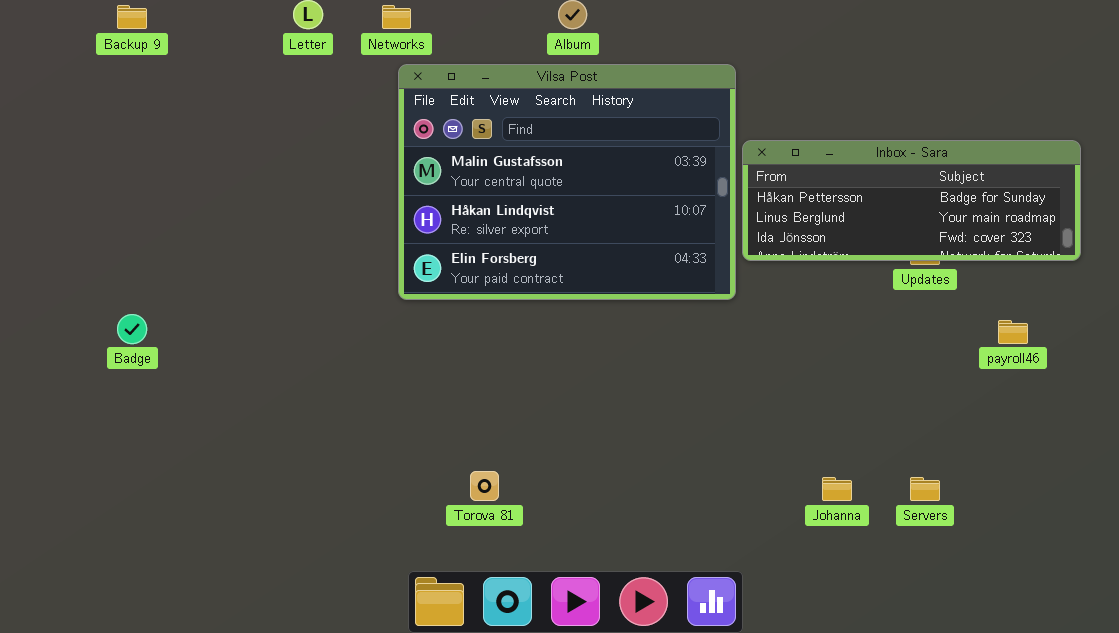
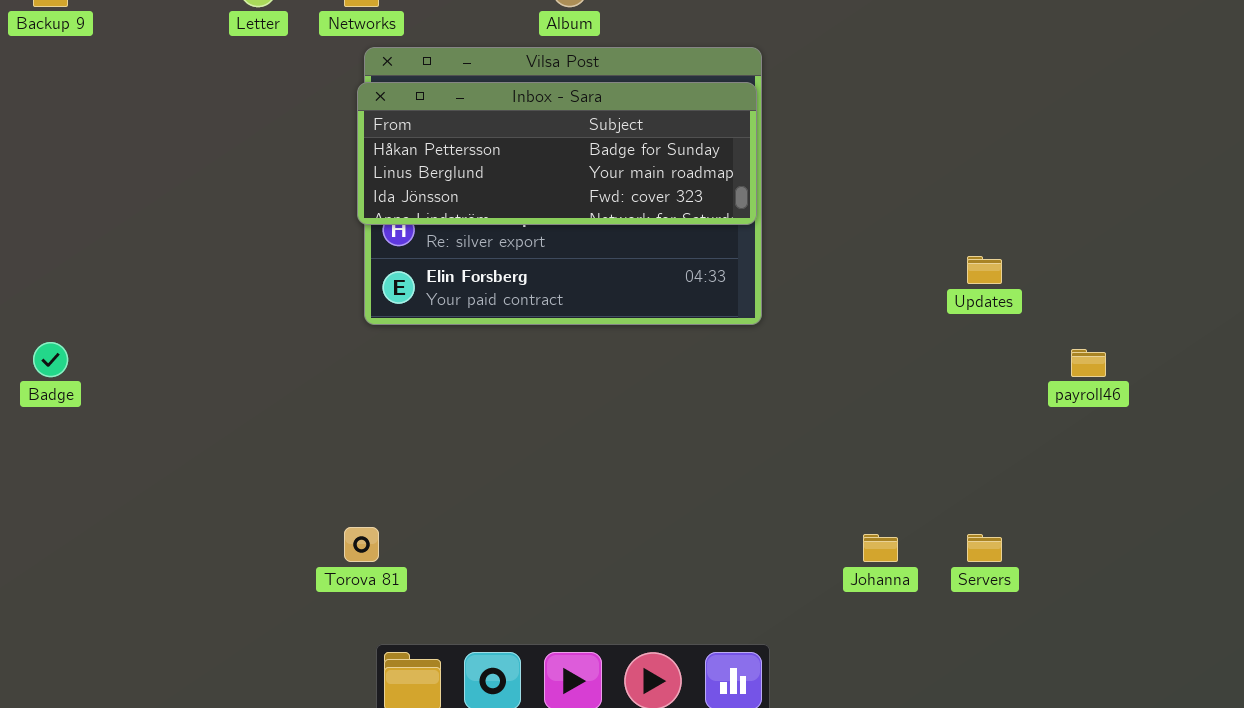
Inbox - Sara: [742,140,1081,261] -> [357,82,757,225], moved
Torova 81: [470,471,499,501] -> [344,527,379,562], moved

